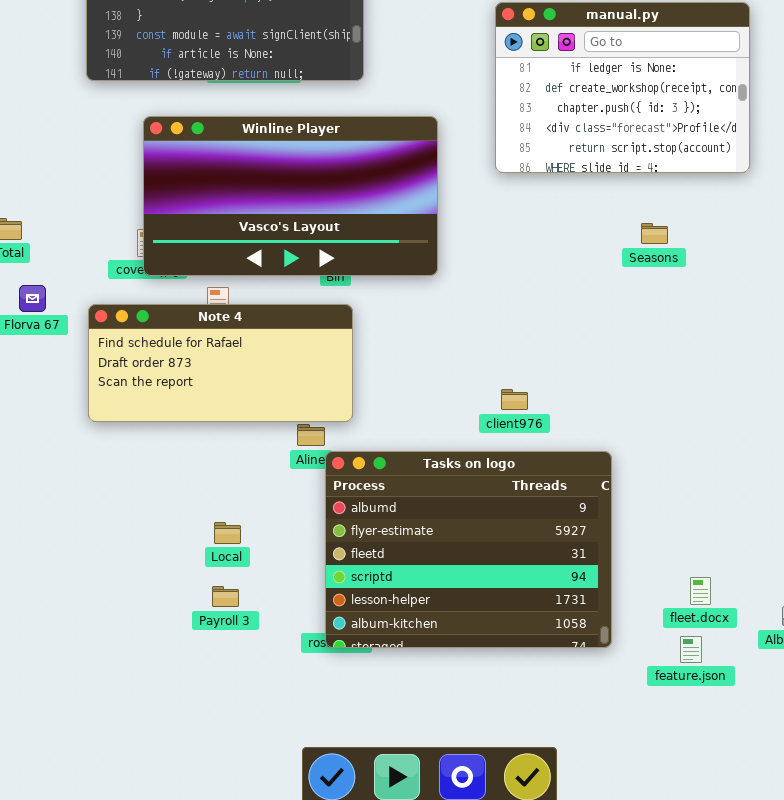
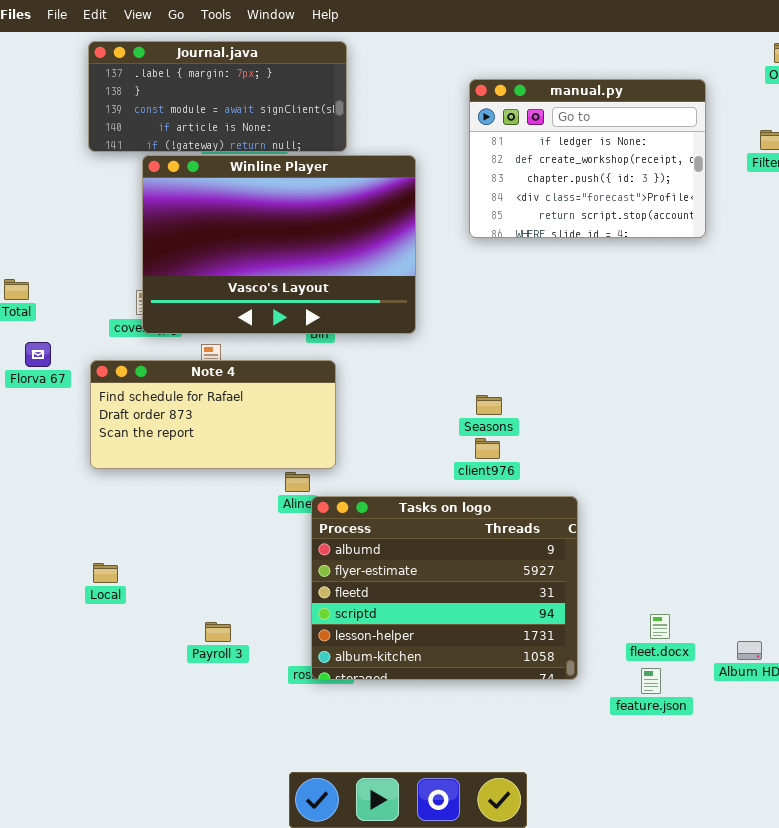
Winline Player: [143,116,438,276] -> [142,155,416,334], resized
Seasons: [641,223,668,244] -> [476,395,502,415], moved
Local: [214,522,241,544] -> [93,563,118,583], moved

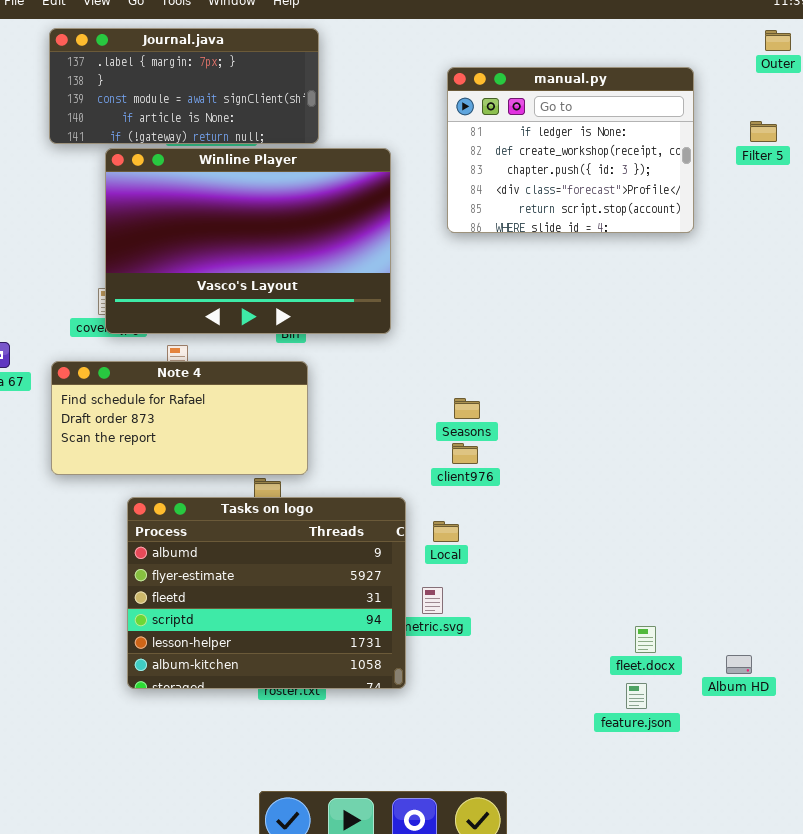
Tasks on logo: [311,496,578,680] -> [127,497,406,689], moved
Local: [93,563,118,583] -> [433,521,459,542], moved

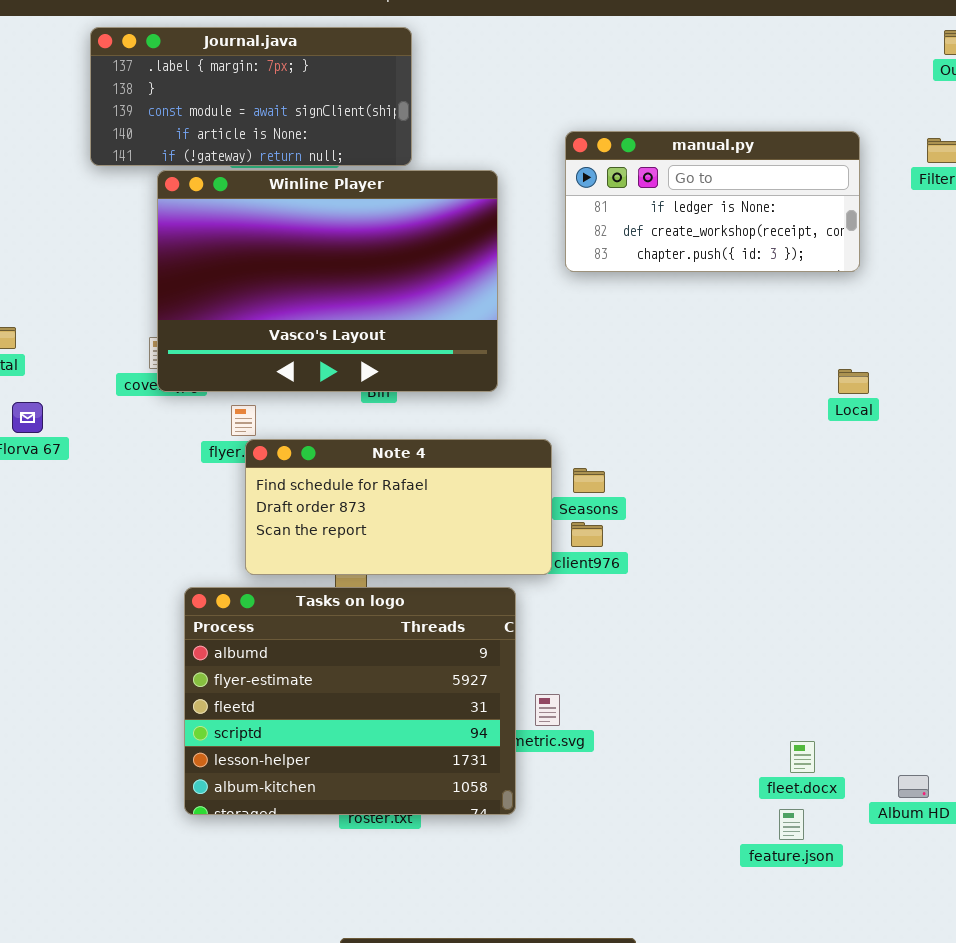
manual.py: [447,67,694,233] -> [565,131,860,272], resized
Note 4: [51,361,308,475] -> [245,439,552,575], moved
Local: [433,521,459,542] -> [838,369,869,394], moved

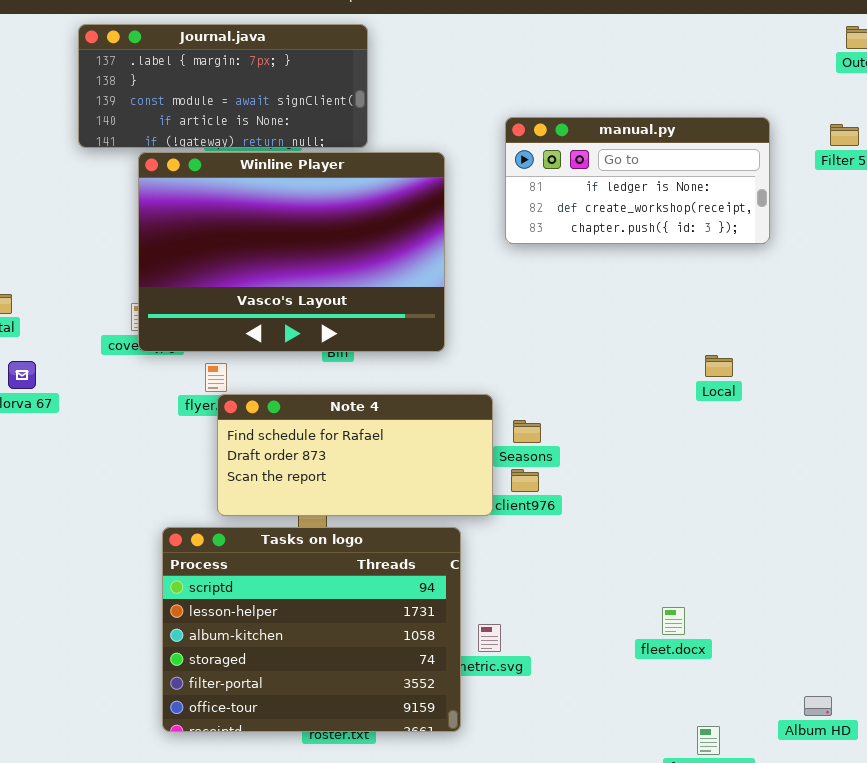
Local: [838,369,869,394] -> [705,355,733,377], moved
Tasks on logo: [184,587,516,815] -> [162,527,461,732], scrolled down 3 rows
fleet.docx: [790,741,815,773] -> [662,607,685,635], moved

